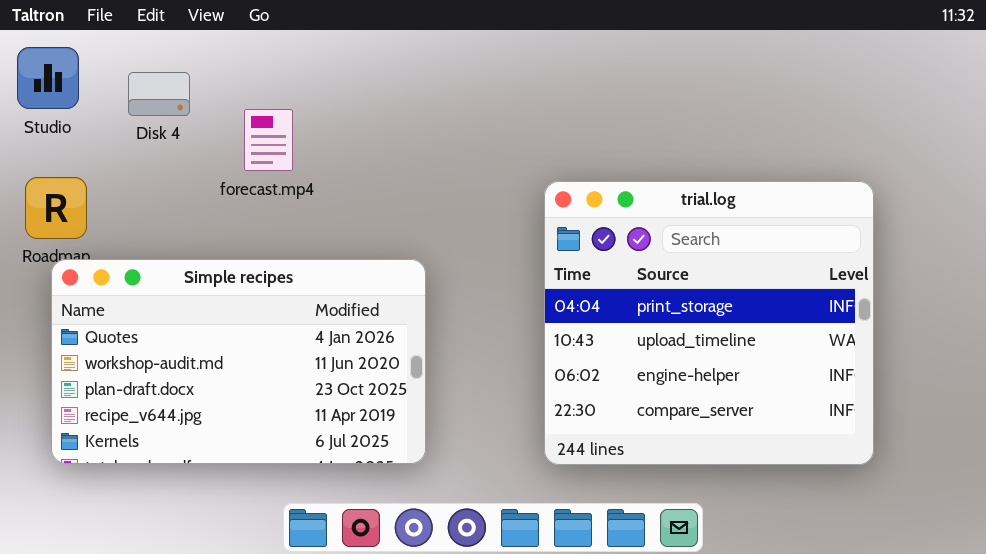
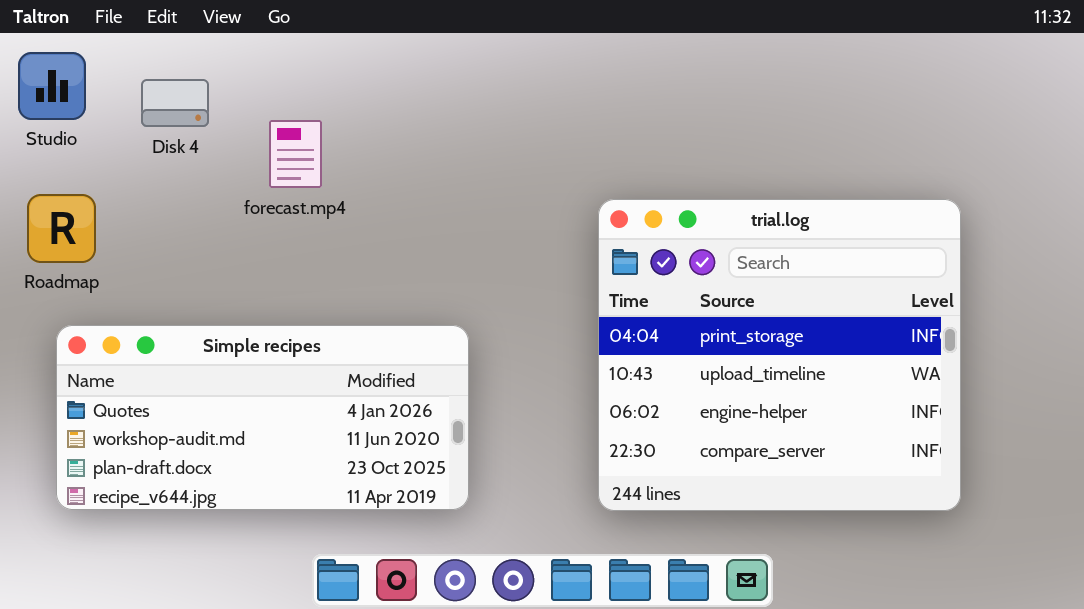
Simple recipes: [51,259,426,464] -> [56,325,469,510], resized

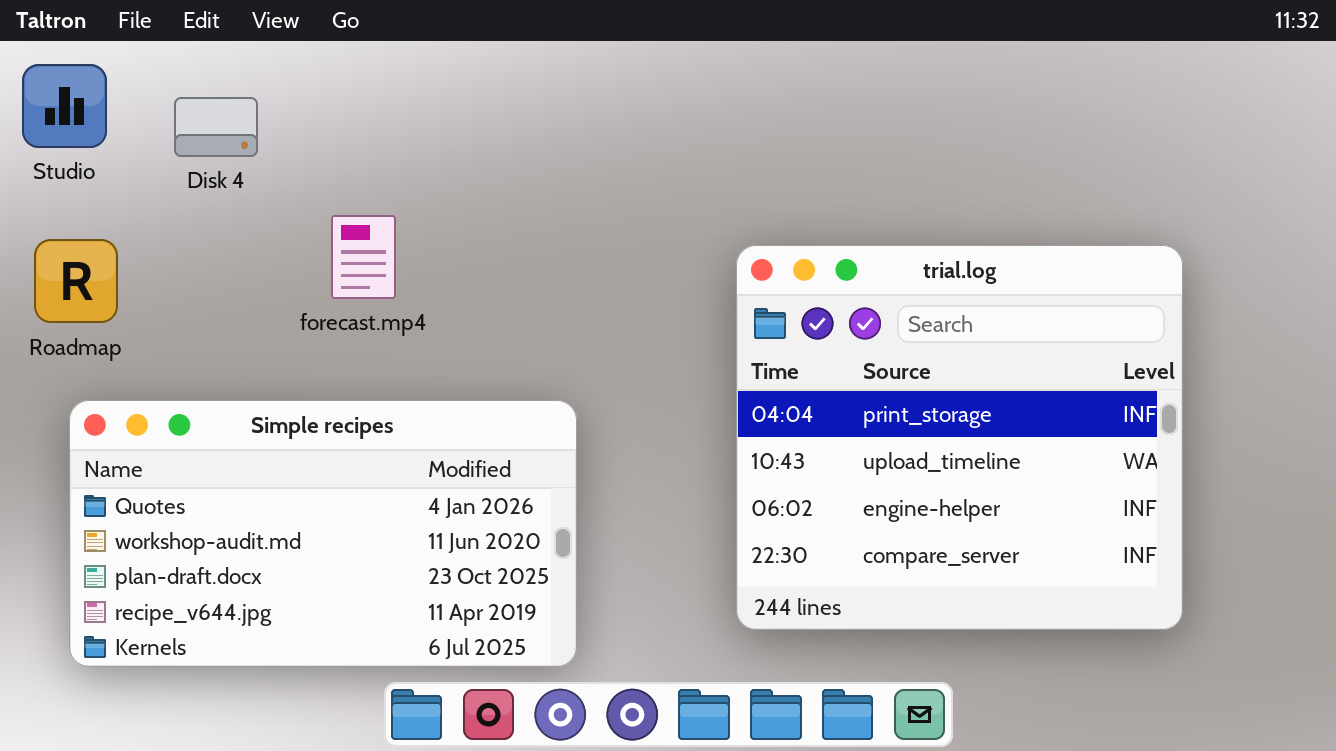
forecast.mp4: [269,120,322,188] -> [331,215,396,299], moved
Simple recipes: [56,325,469,510] -> [69,400,577,667], resized

